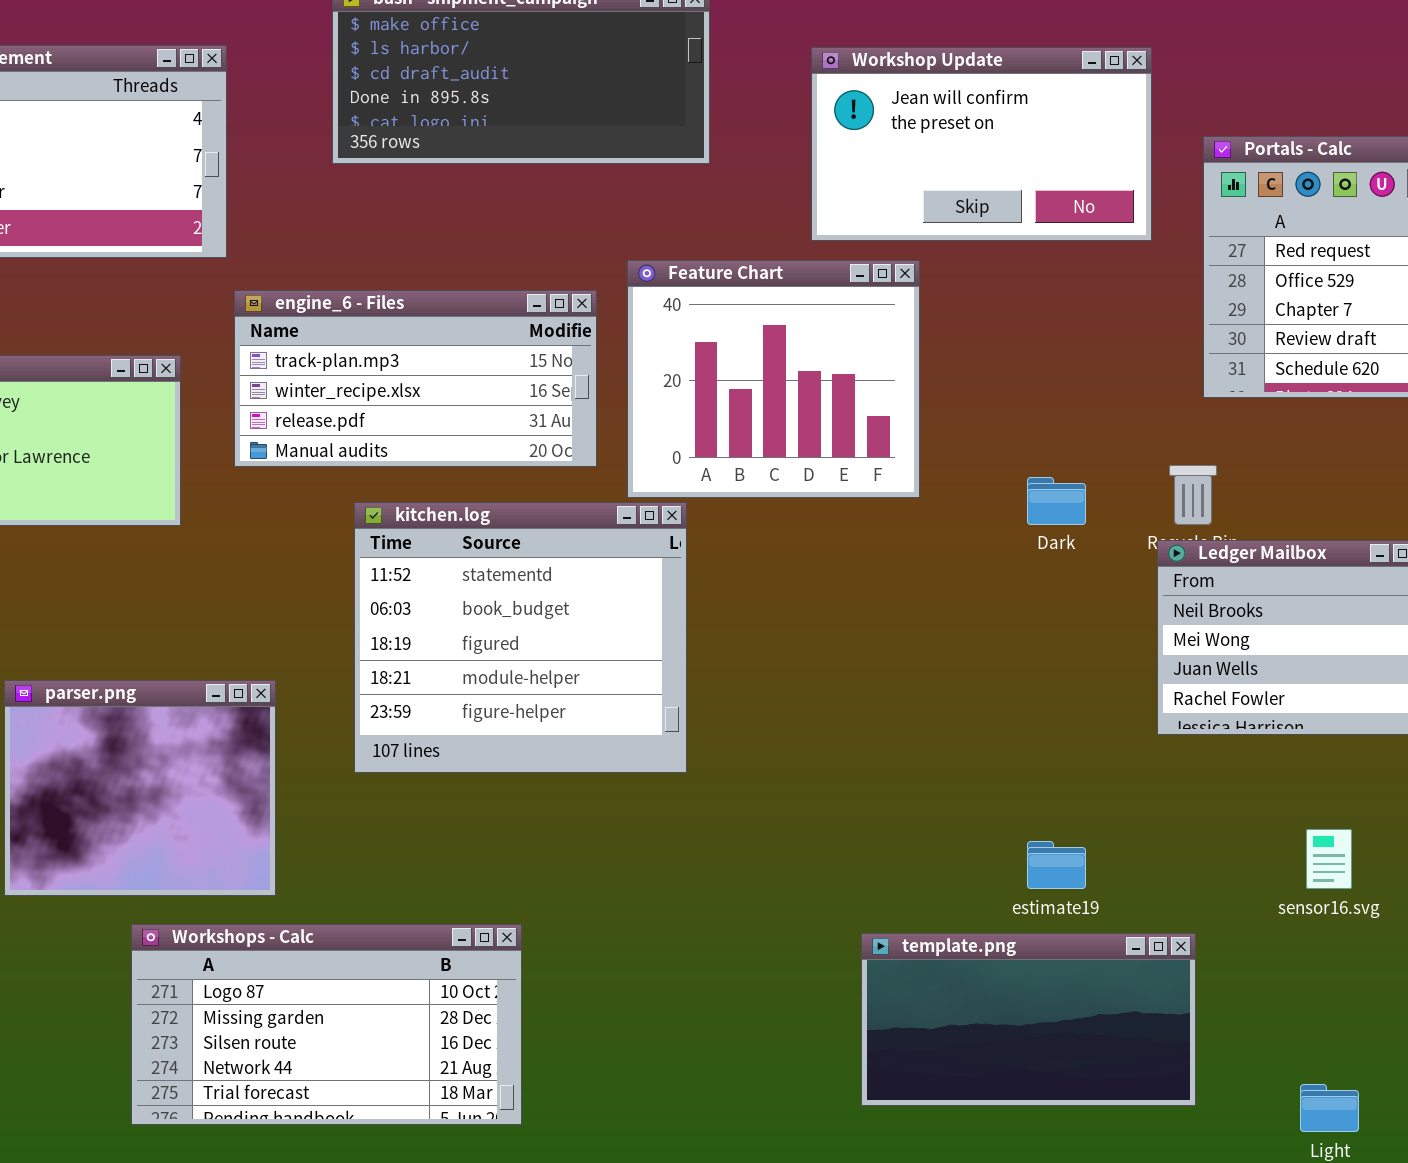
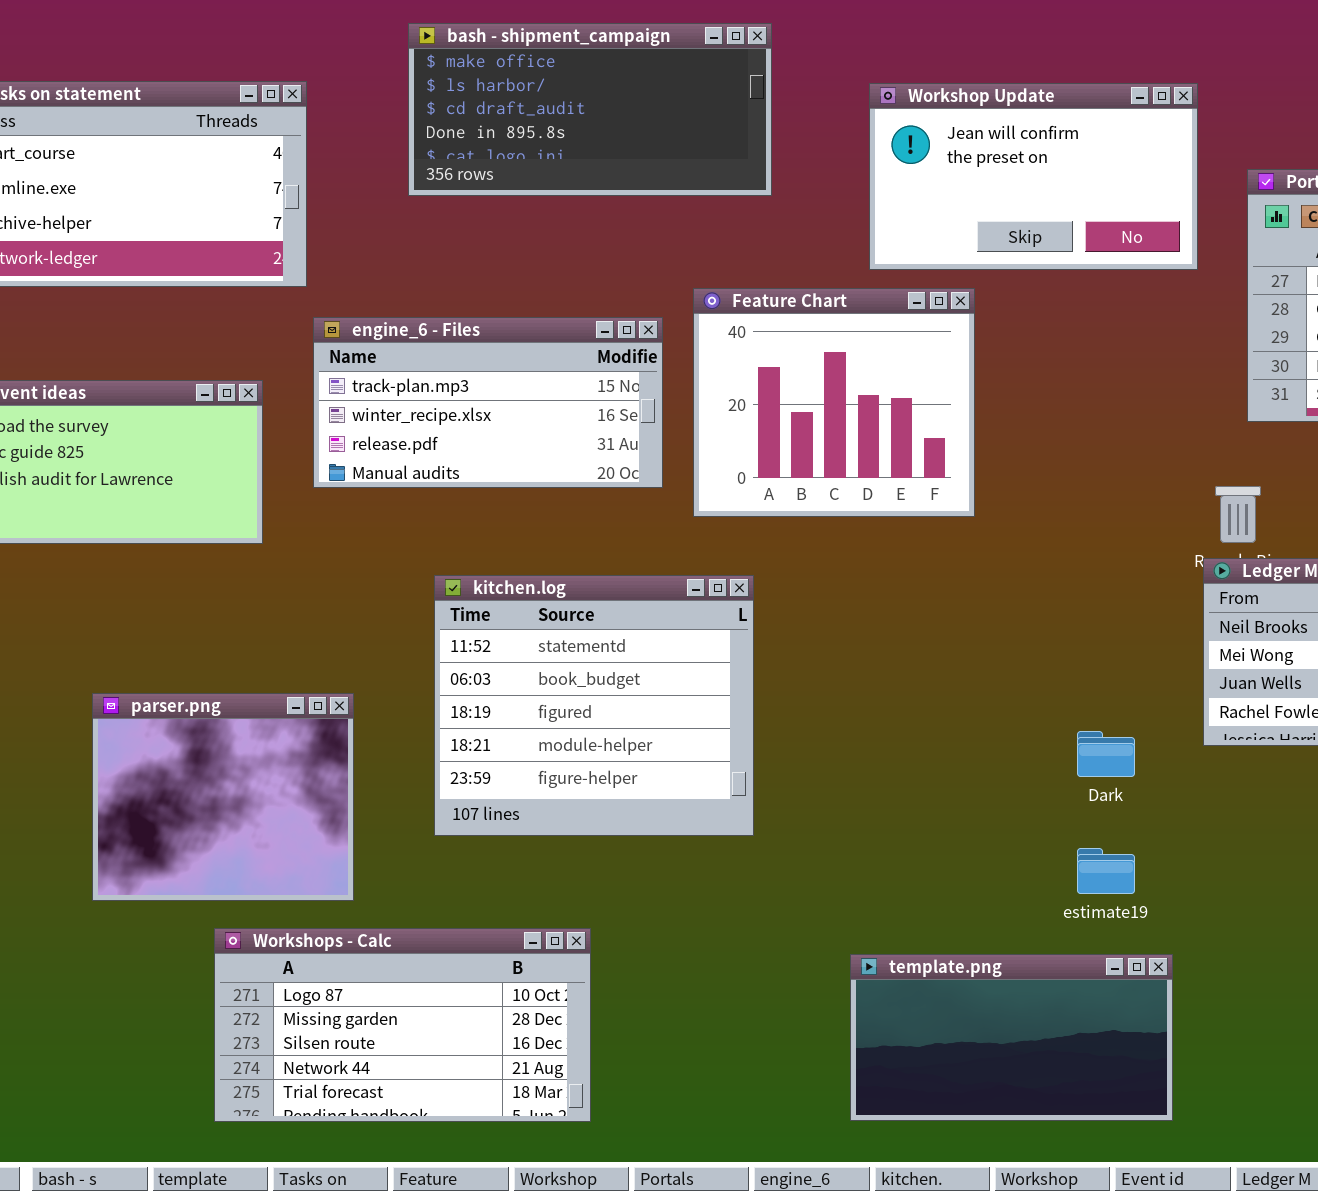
Dark: [1027,477,1086,525] -> [1077,731,1135,777], moved
kitchen.log: [354,502,687,773] -> [434,575,754,836], moved
template.png: [861,933,1196,1106] -> [850,954,1173,1121], moved

